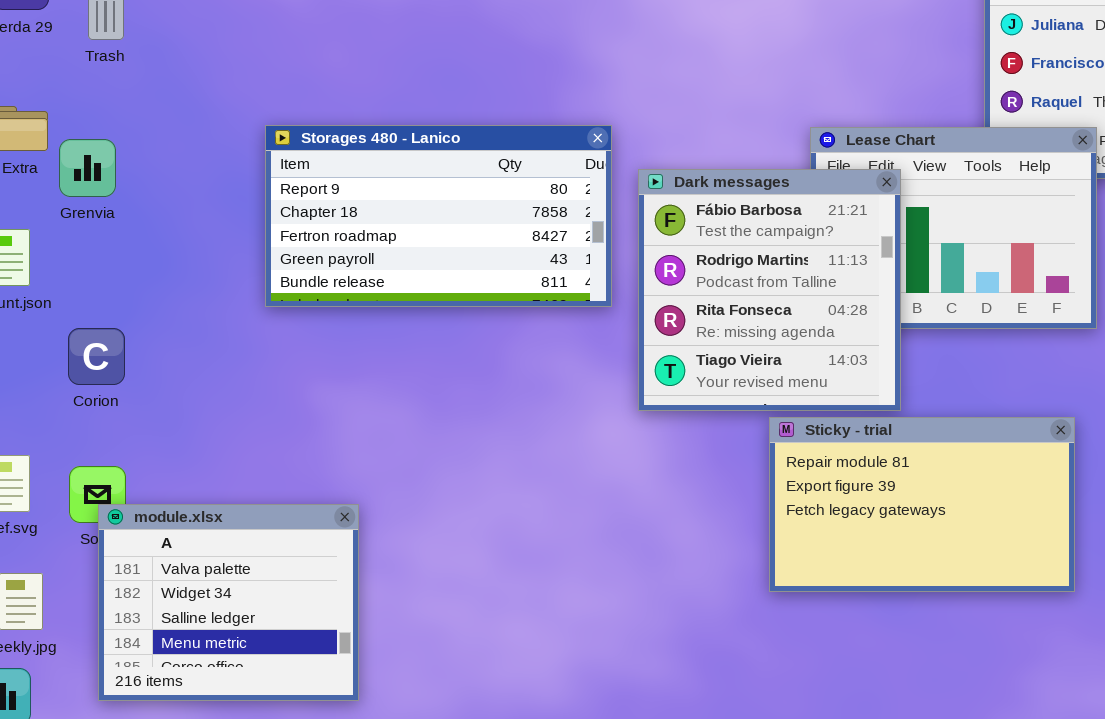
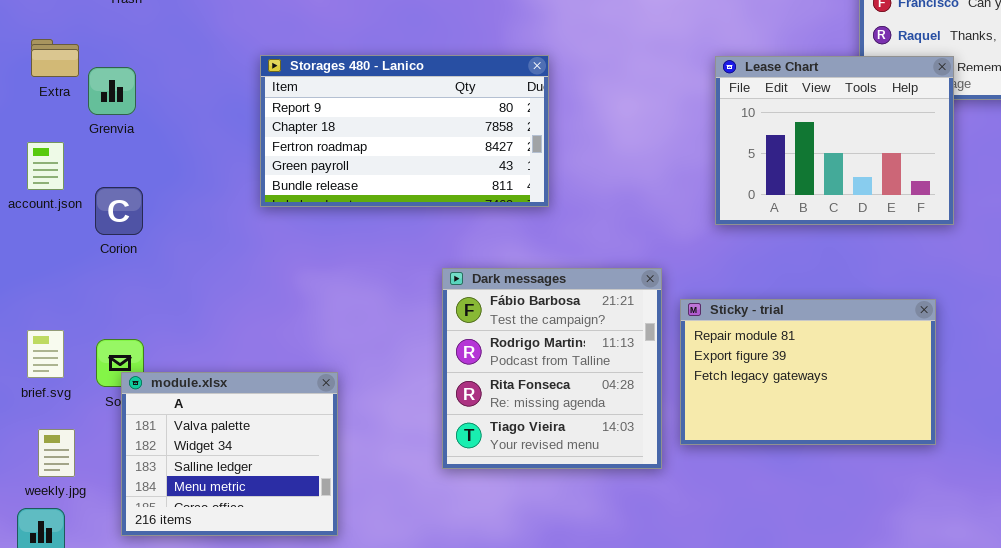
Dark messages: [638,169,901,411] -> [442,268,662,469], moved
Corion: [68,328,125,385] -> [95,187,143,235], moved

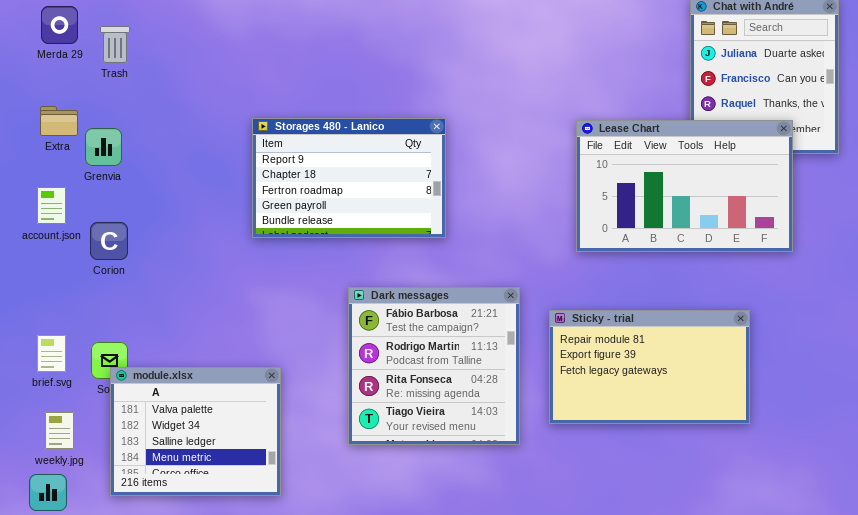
Storages 480 - Lanico: [260,55,549,207] -> [252,118,446,238], resized
Lease Chart: [715,56,954,225] -> [576,120,793,252], resized
Dark messages: [442,268,662,469] -> [348,287,520,445], moved

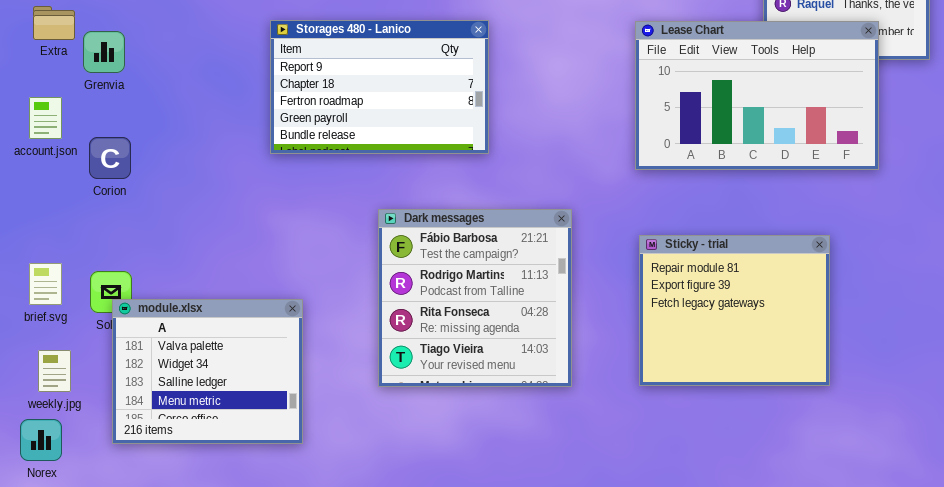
Sticky - trial: [549,310,750,424] -> [639,235,830,386], resized

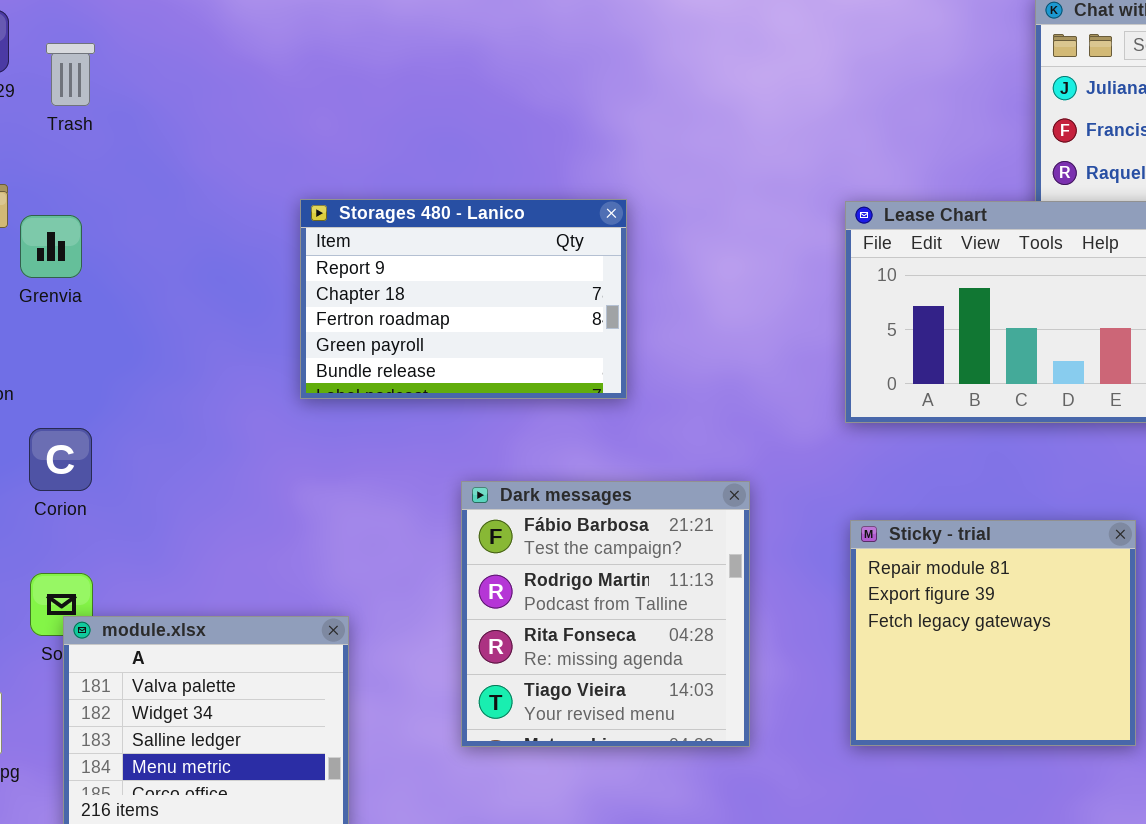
Corion: [89,137,131,179] -> [29,428,92,491], moved

